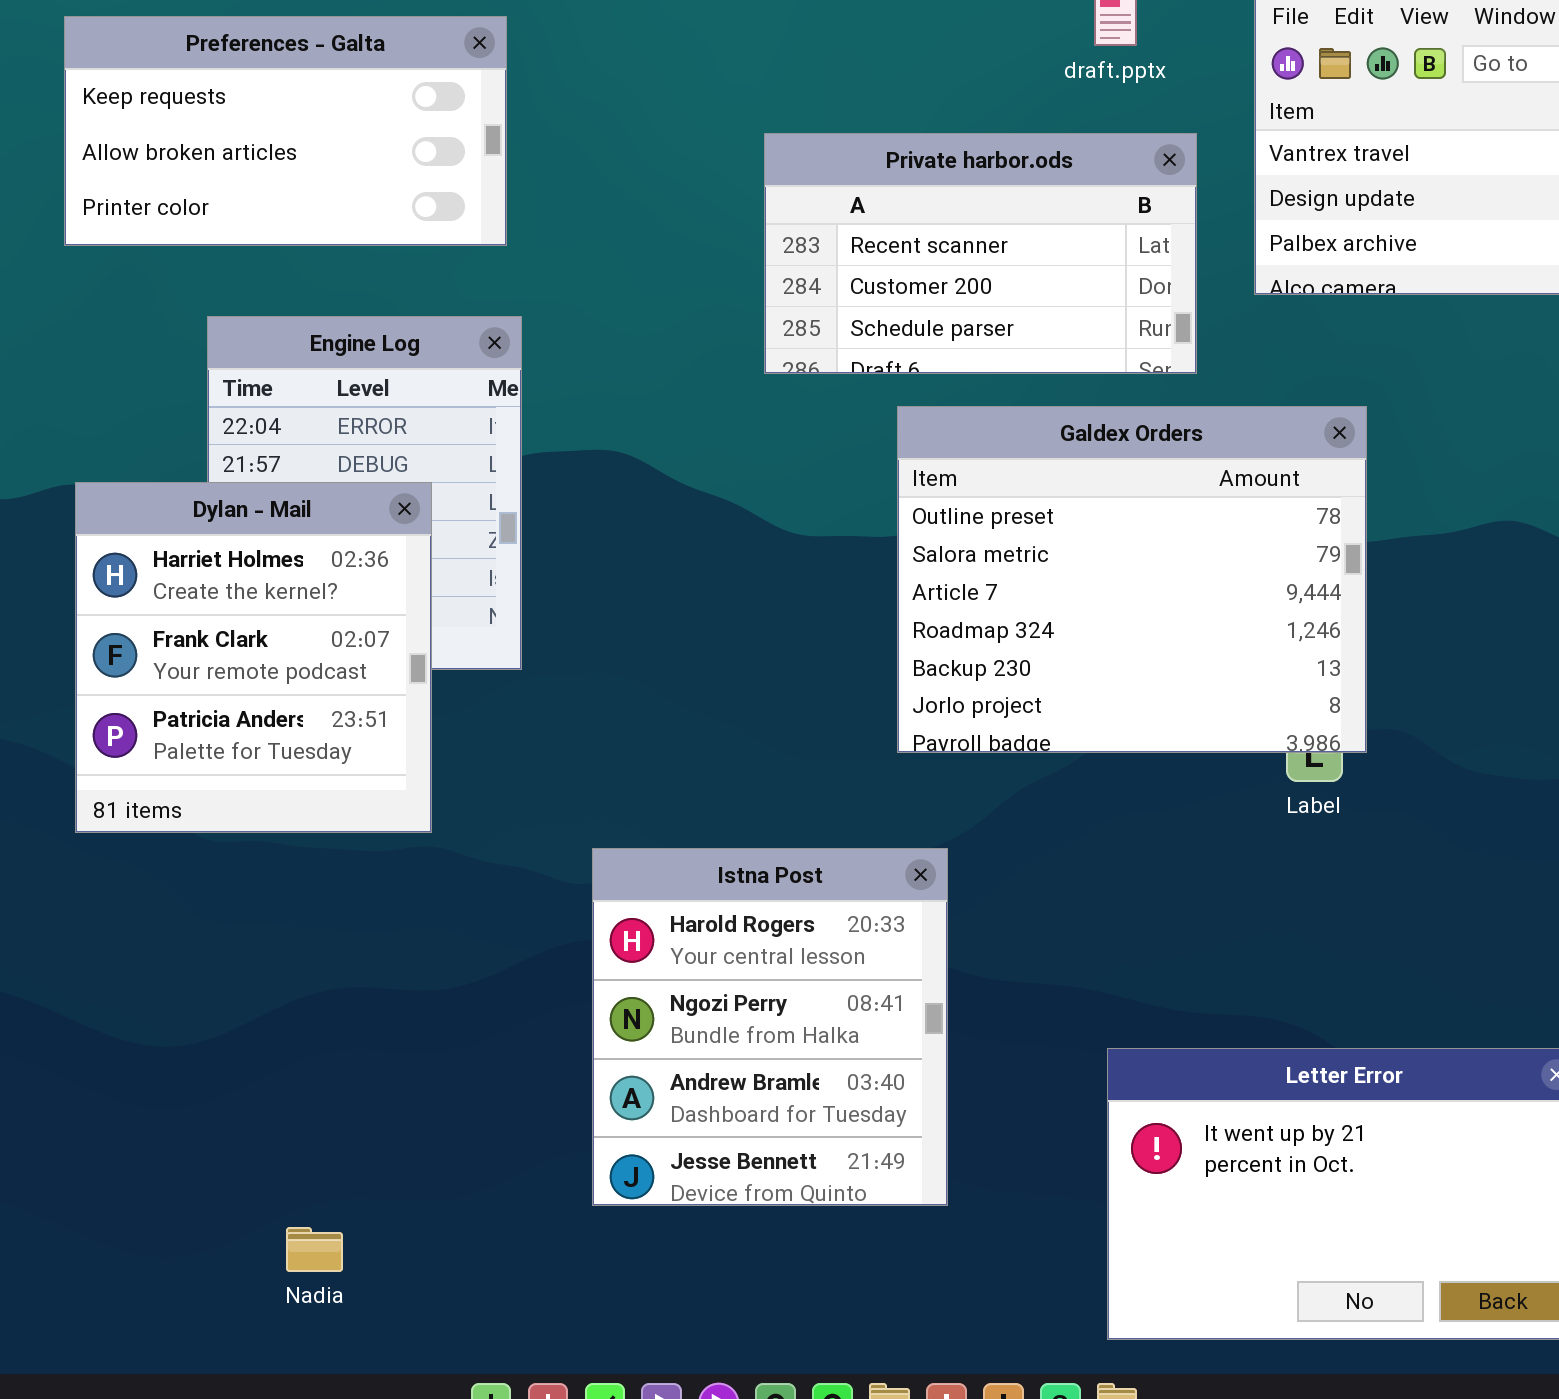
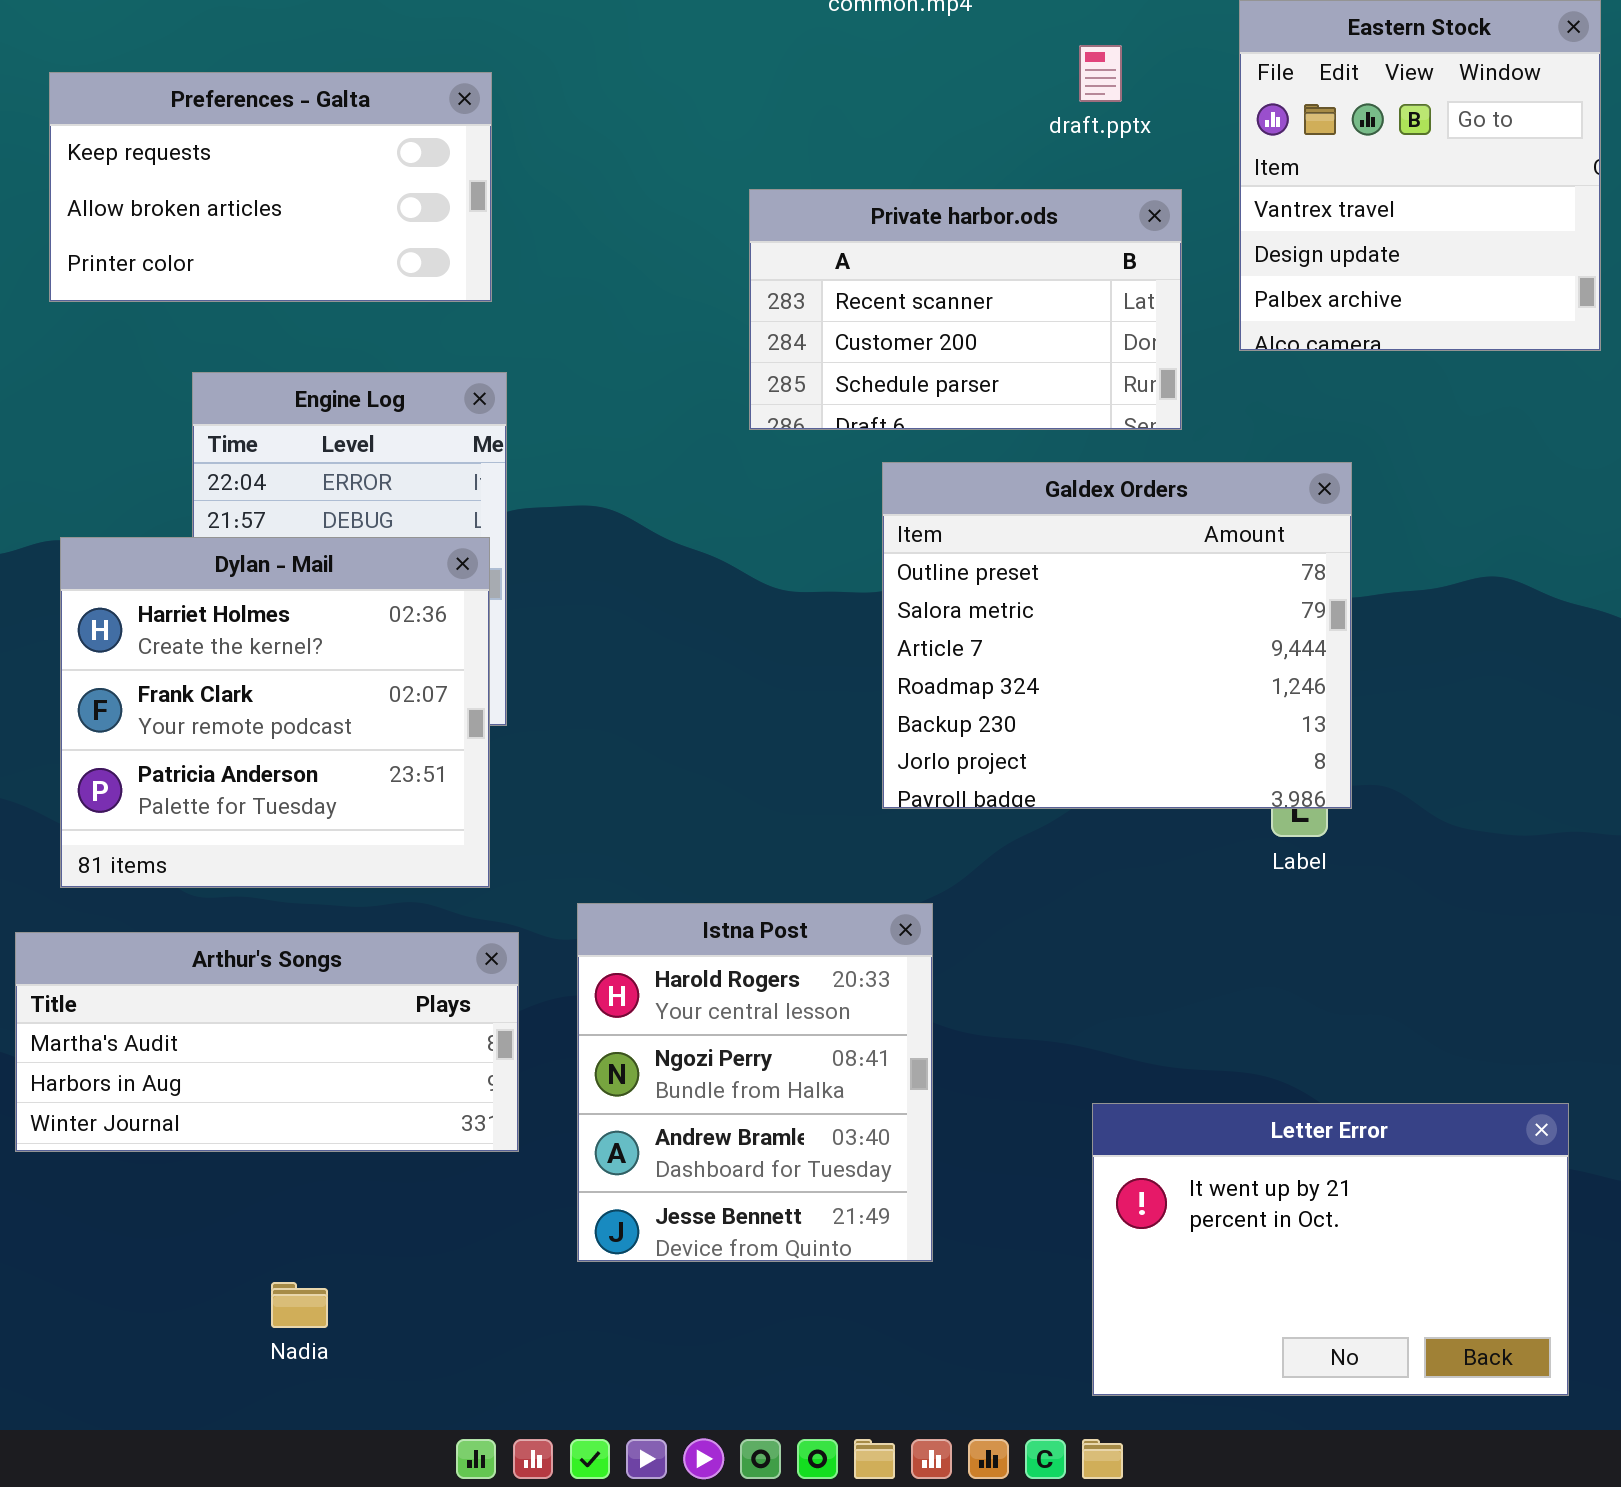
Dylan - Mail: [75,482,432,833] -> [60,537,490,888], resized
Arthur's Songs: none -> [15,932,519,1152], opened

